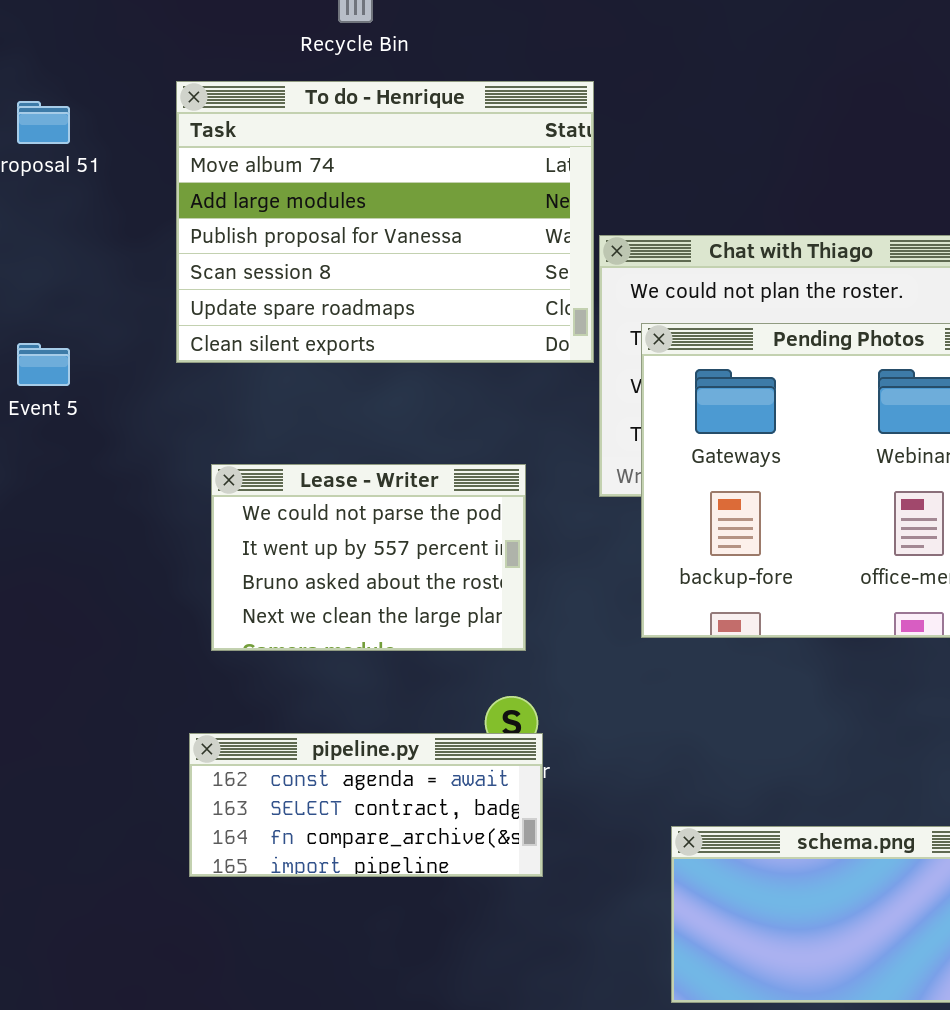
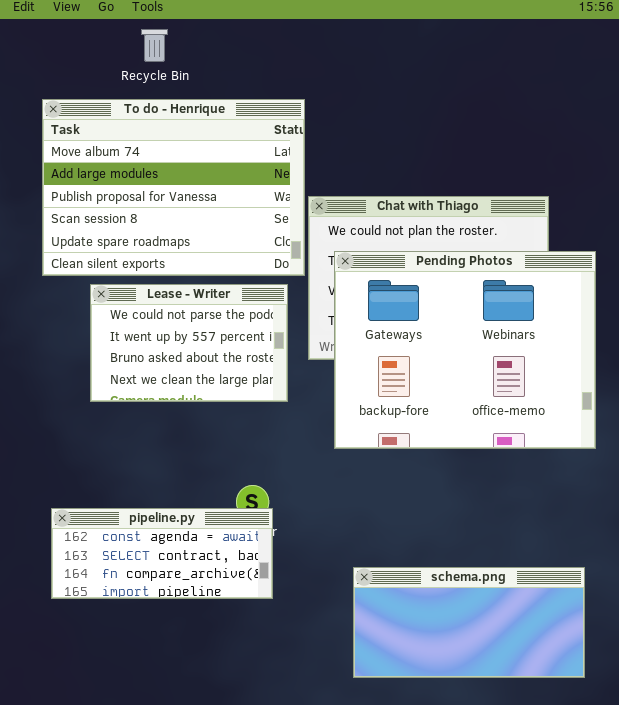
Lease - Writer: [211,464,526,651] -> [90,284,288,402], moved

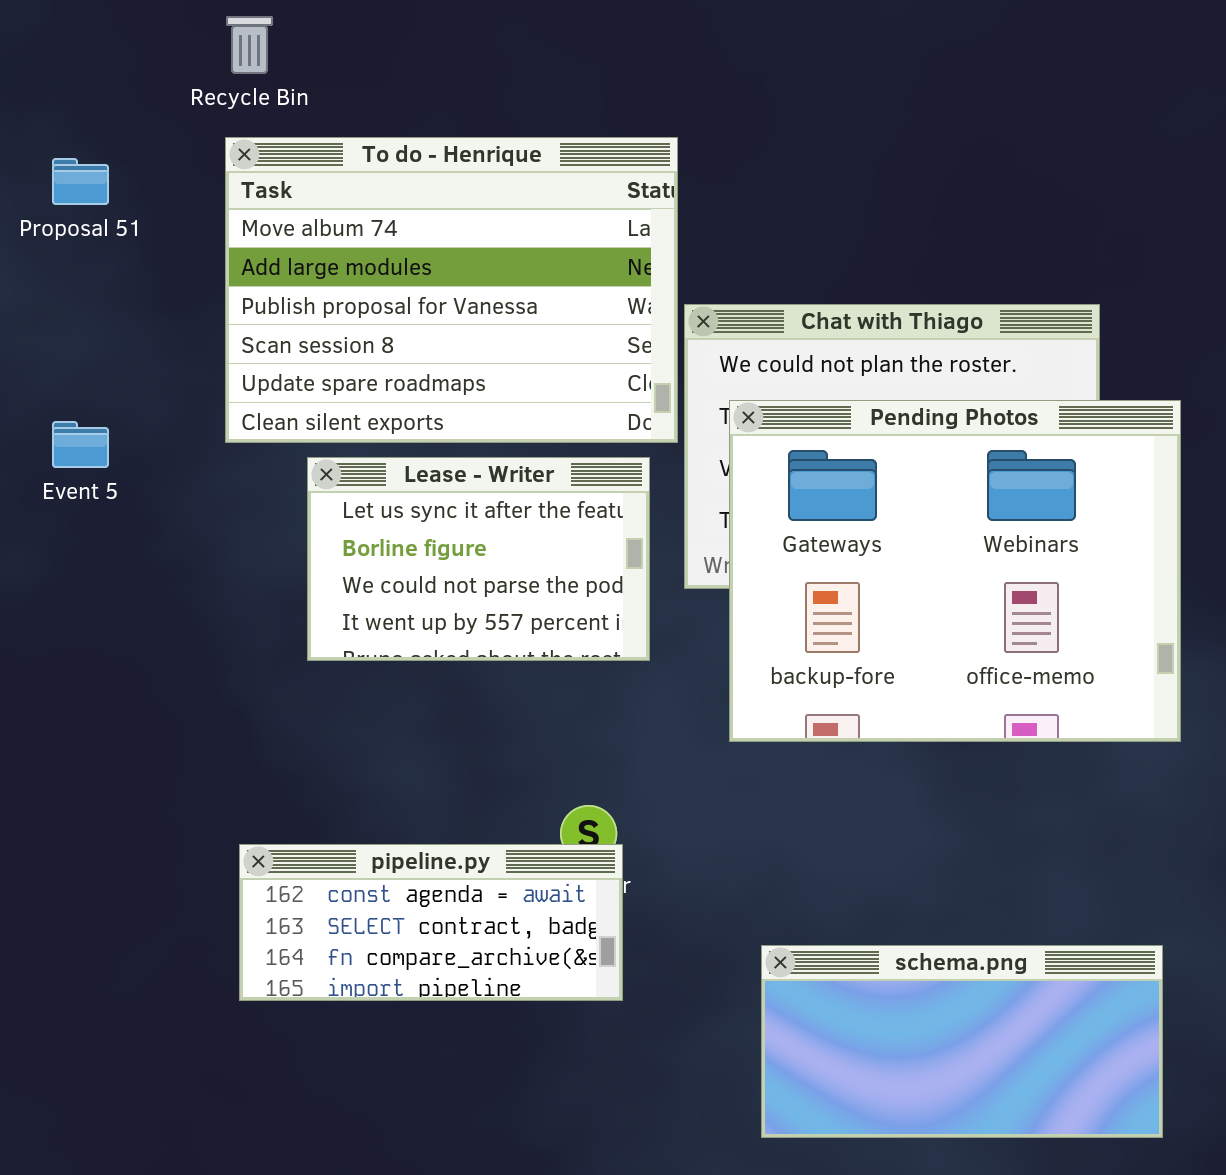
Recycle Bin: [141,29,168,62] -> [226,16,273,74], moved
Lease - Writer: [90,284,288,402] -> [307,457,650,661], scrolled up 2 rows

